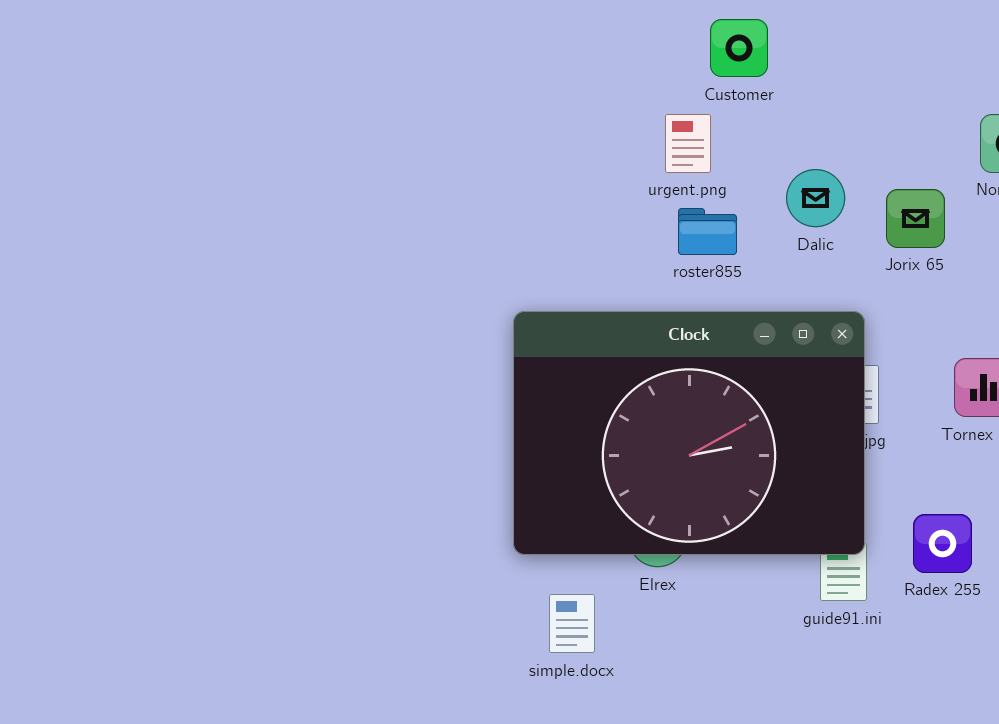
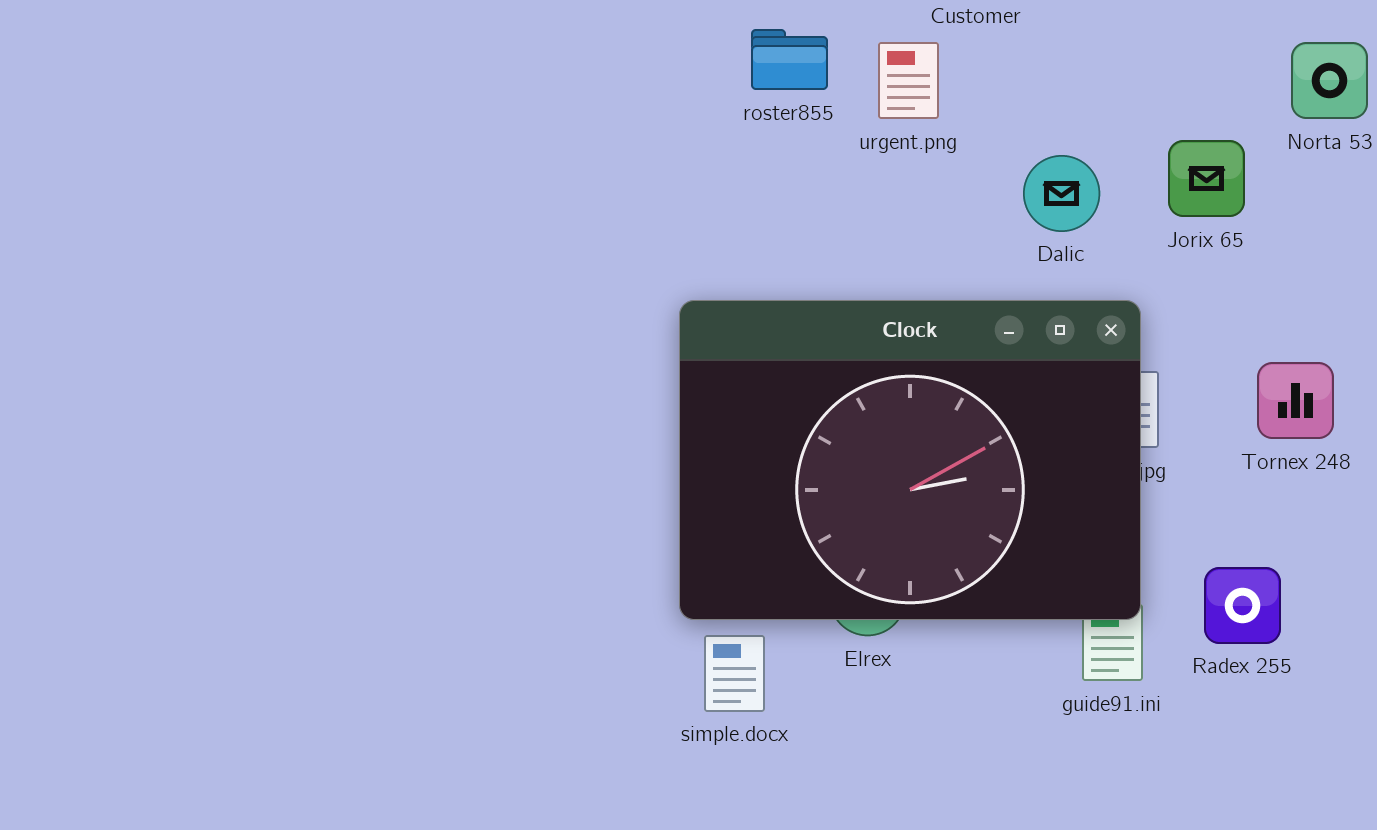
Dalic: [786,169,845,227] -> [1023,155,1100,232], moved
roster855: [678,208,737,255] -> [751,29,828,90], moved
simple.docx: [549,594,595,653] -> [704,635,765,712], moved

